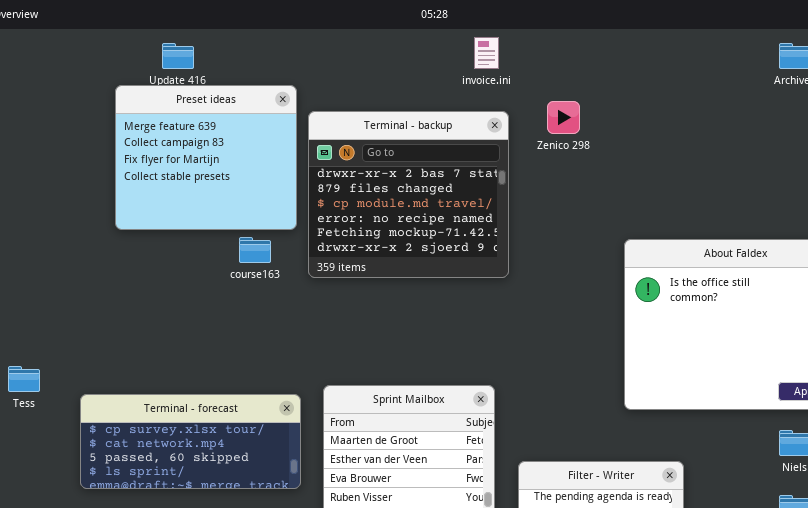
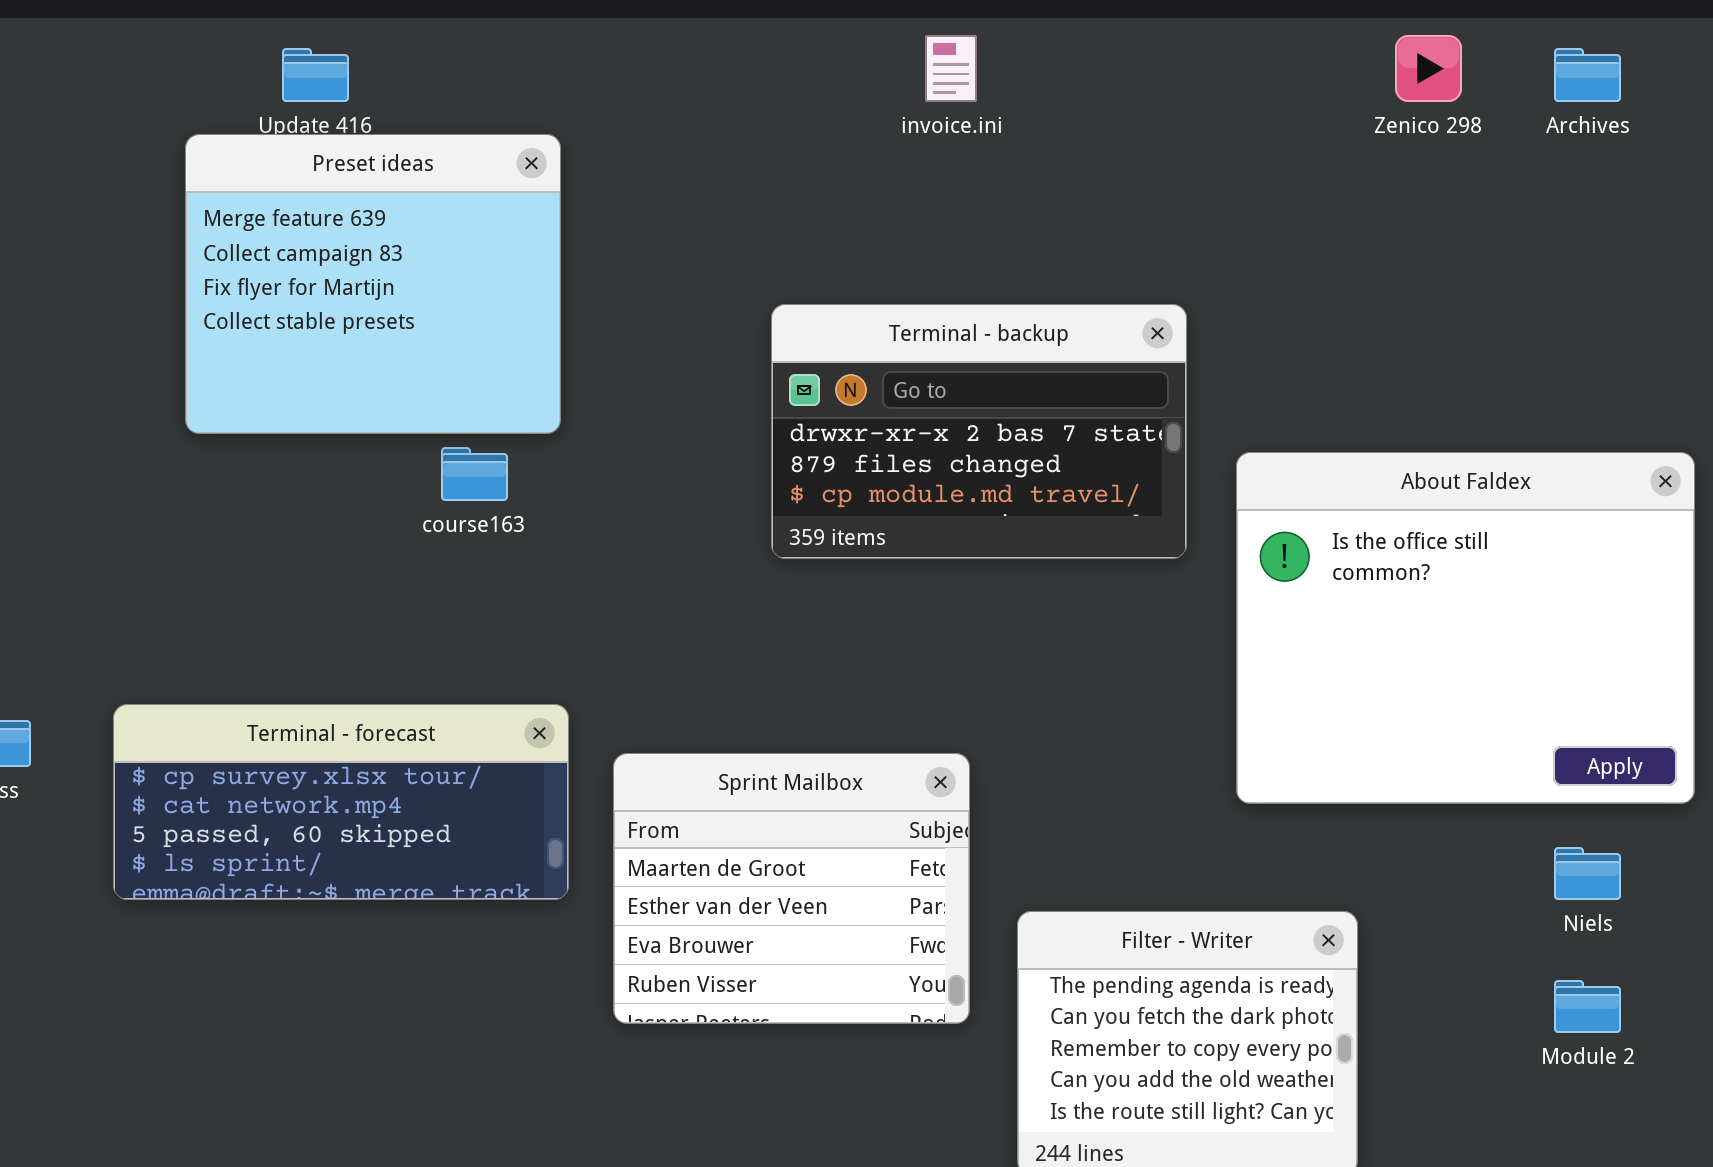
Zenico 298: [547,101,580,134] -> [1395,35,1462,102], moved
Terminal - backup: [308,111,509,278] -> [771,304,1187,559], moved, resized
Terminal - forecast: [80,394,301,489] -> [113,704,569,900], moved

